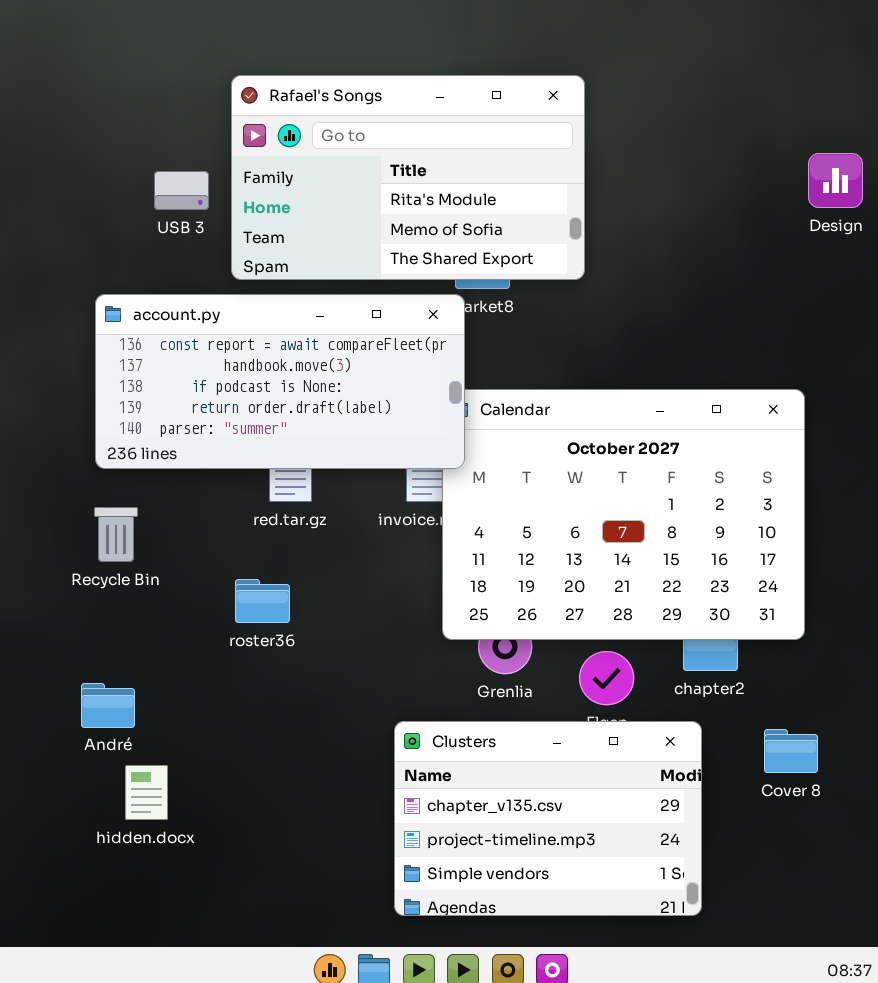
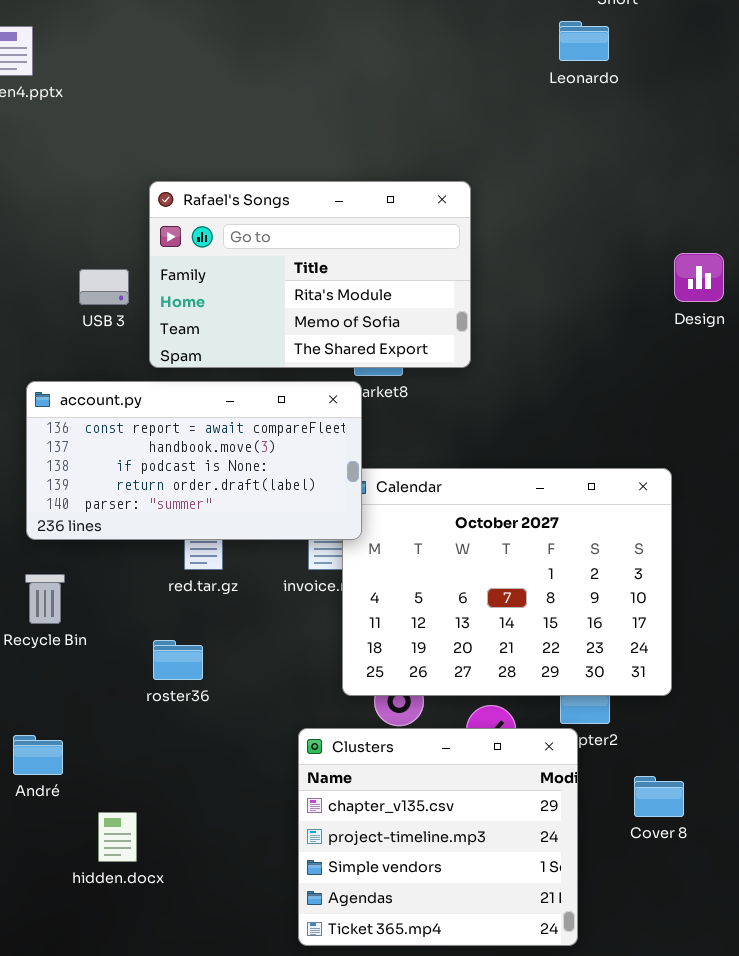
Clusters: [394,721,702,916] -> [298,728,578,946], resized
hidden.docx: [125,765,168,820] -> [98,812,137,862], moved

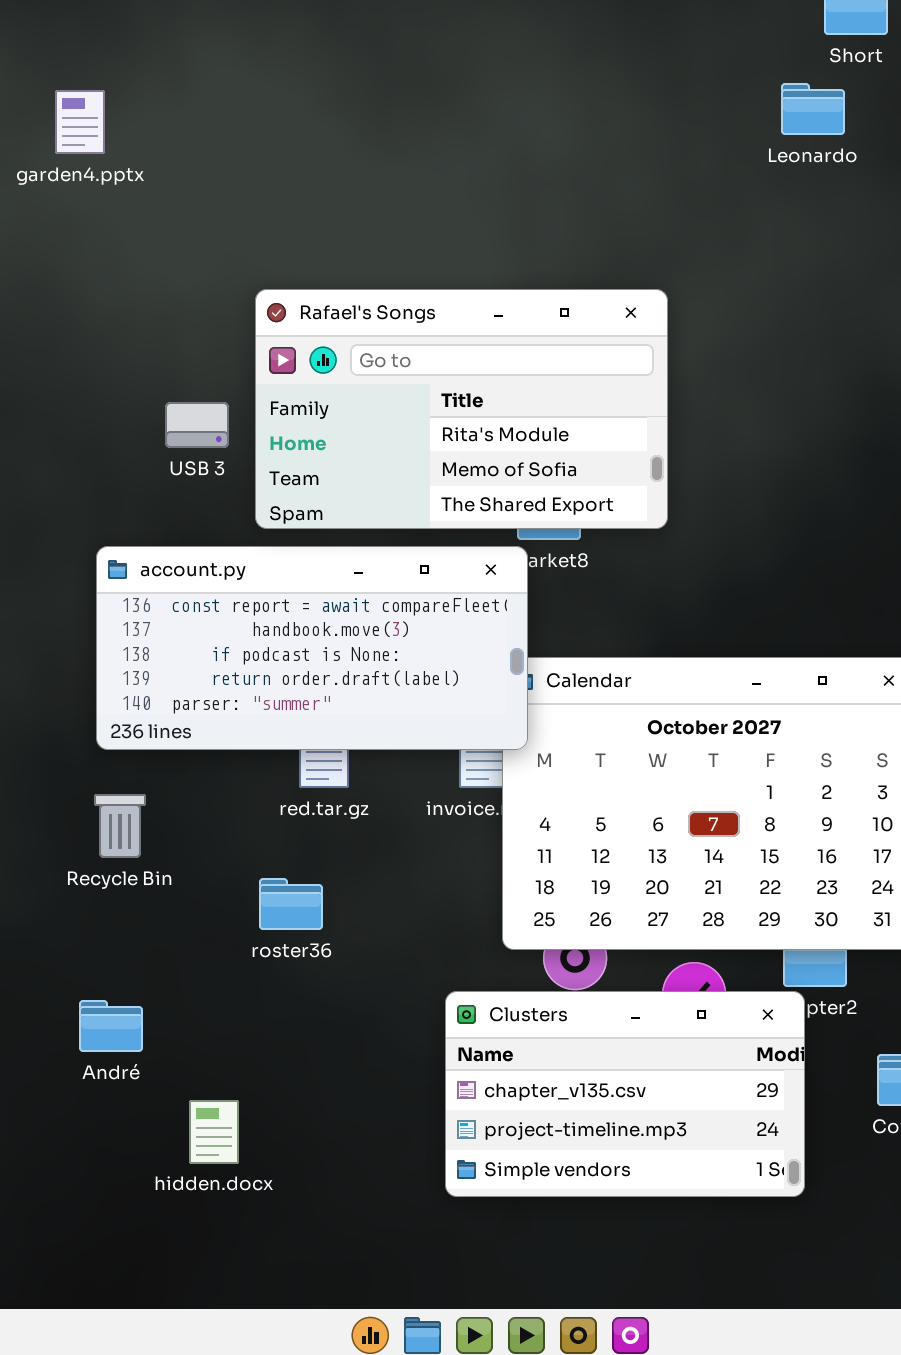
Clusters: [298,728,578,946] -> [445,991,805,1197], resized

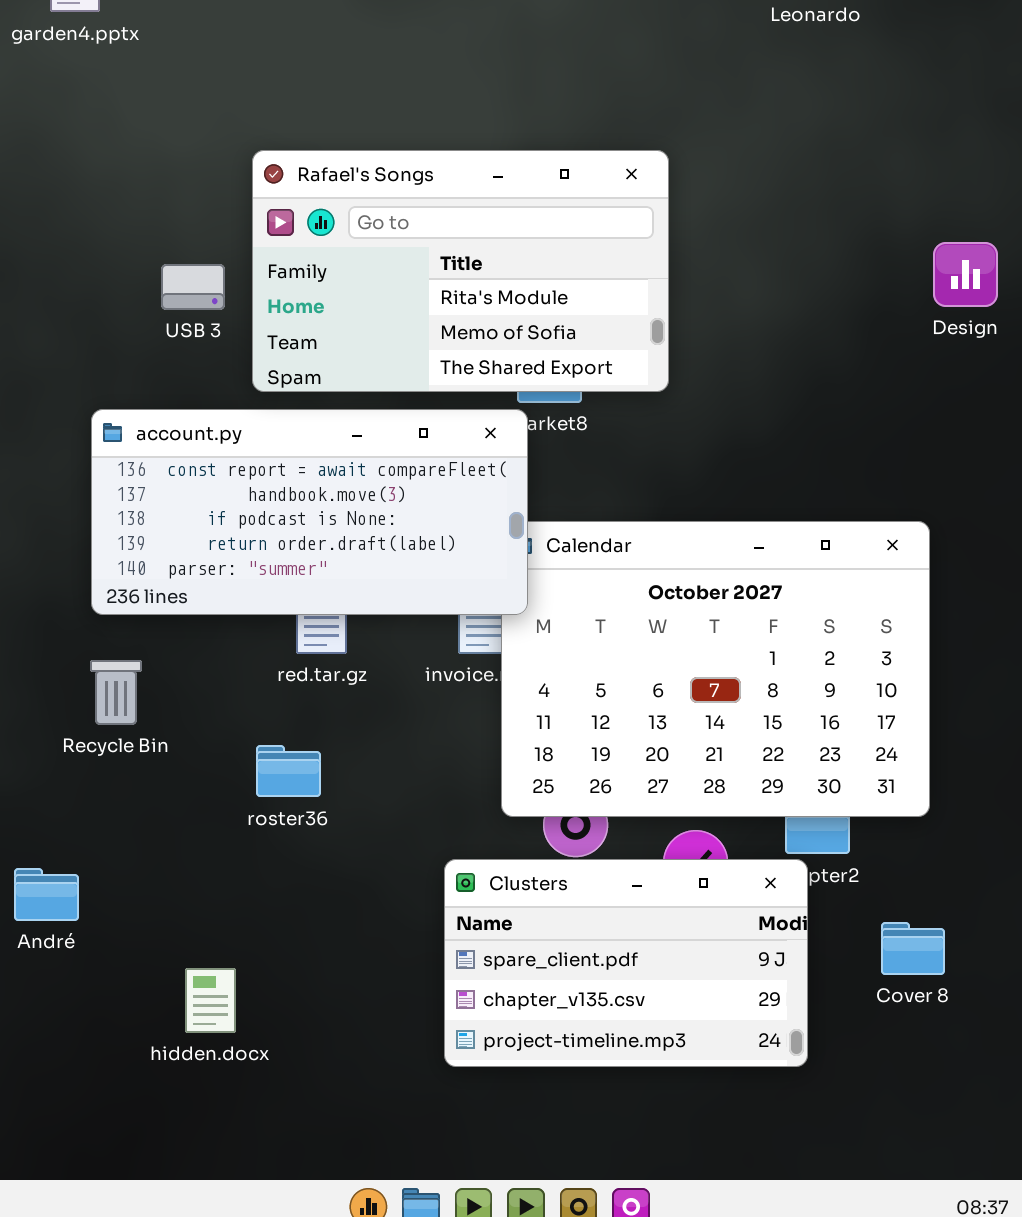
Clusters: [445,991,805,1197] -> [444,859,808,1067], scrolled up 1 row
André: [79,1000,143,1052] -> [14,868,79,921], moved

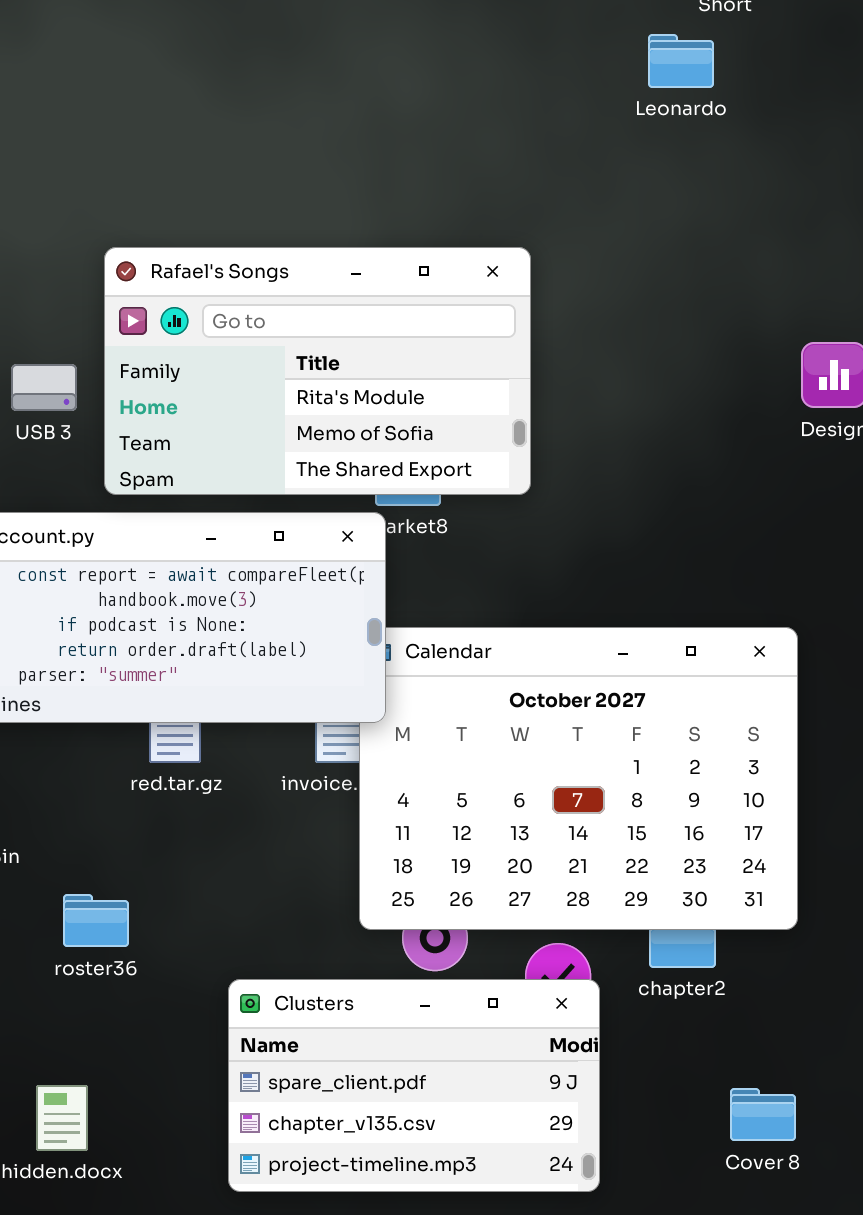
roster36: [256,745,321,797] -> [63,894,129,947], moved
Clusters: [444,859,808,1067] -> [228,979,600,1192], moved
Cover 8: [881,922,945,975] -> [730,1088,796,1141], moved

